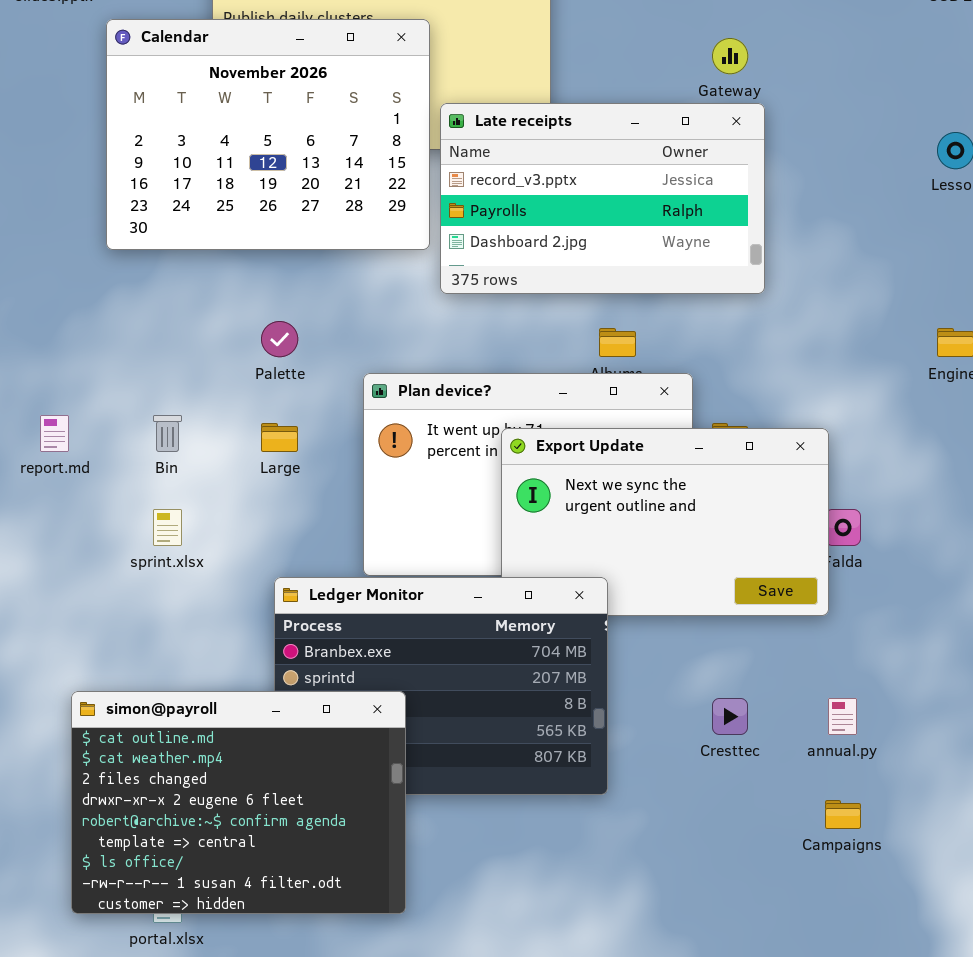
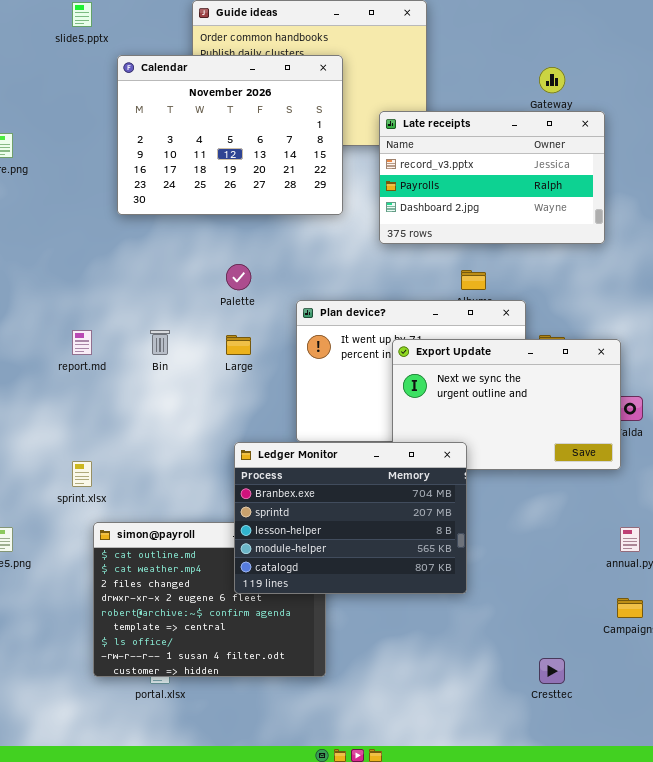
Late receipts: [440,103,765,294] -> [379,111,605,244], moved
sprint.xlsx: [153,509,182,546] -> [72,461,92,487], moved
Ledger Monitor: [274,577,608,795] -> [234,442,467,594], raised
Cresttec: [712,698,748,735] -> [539,658,565,684], moved

